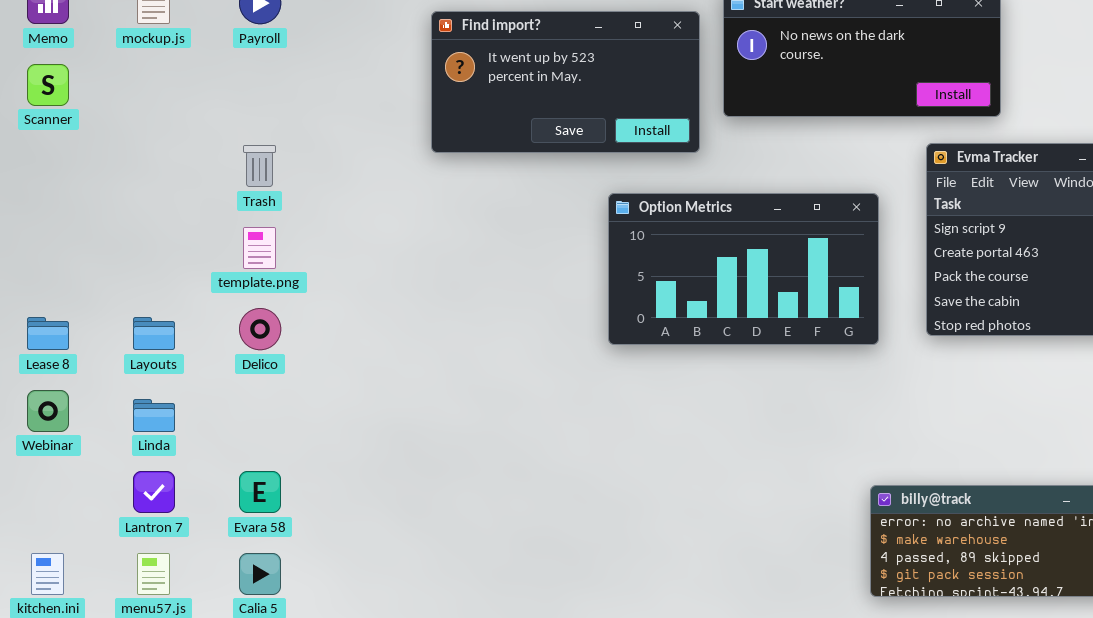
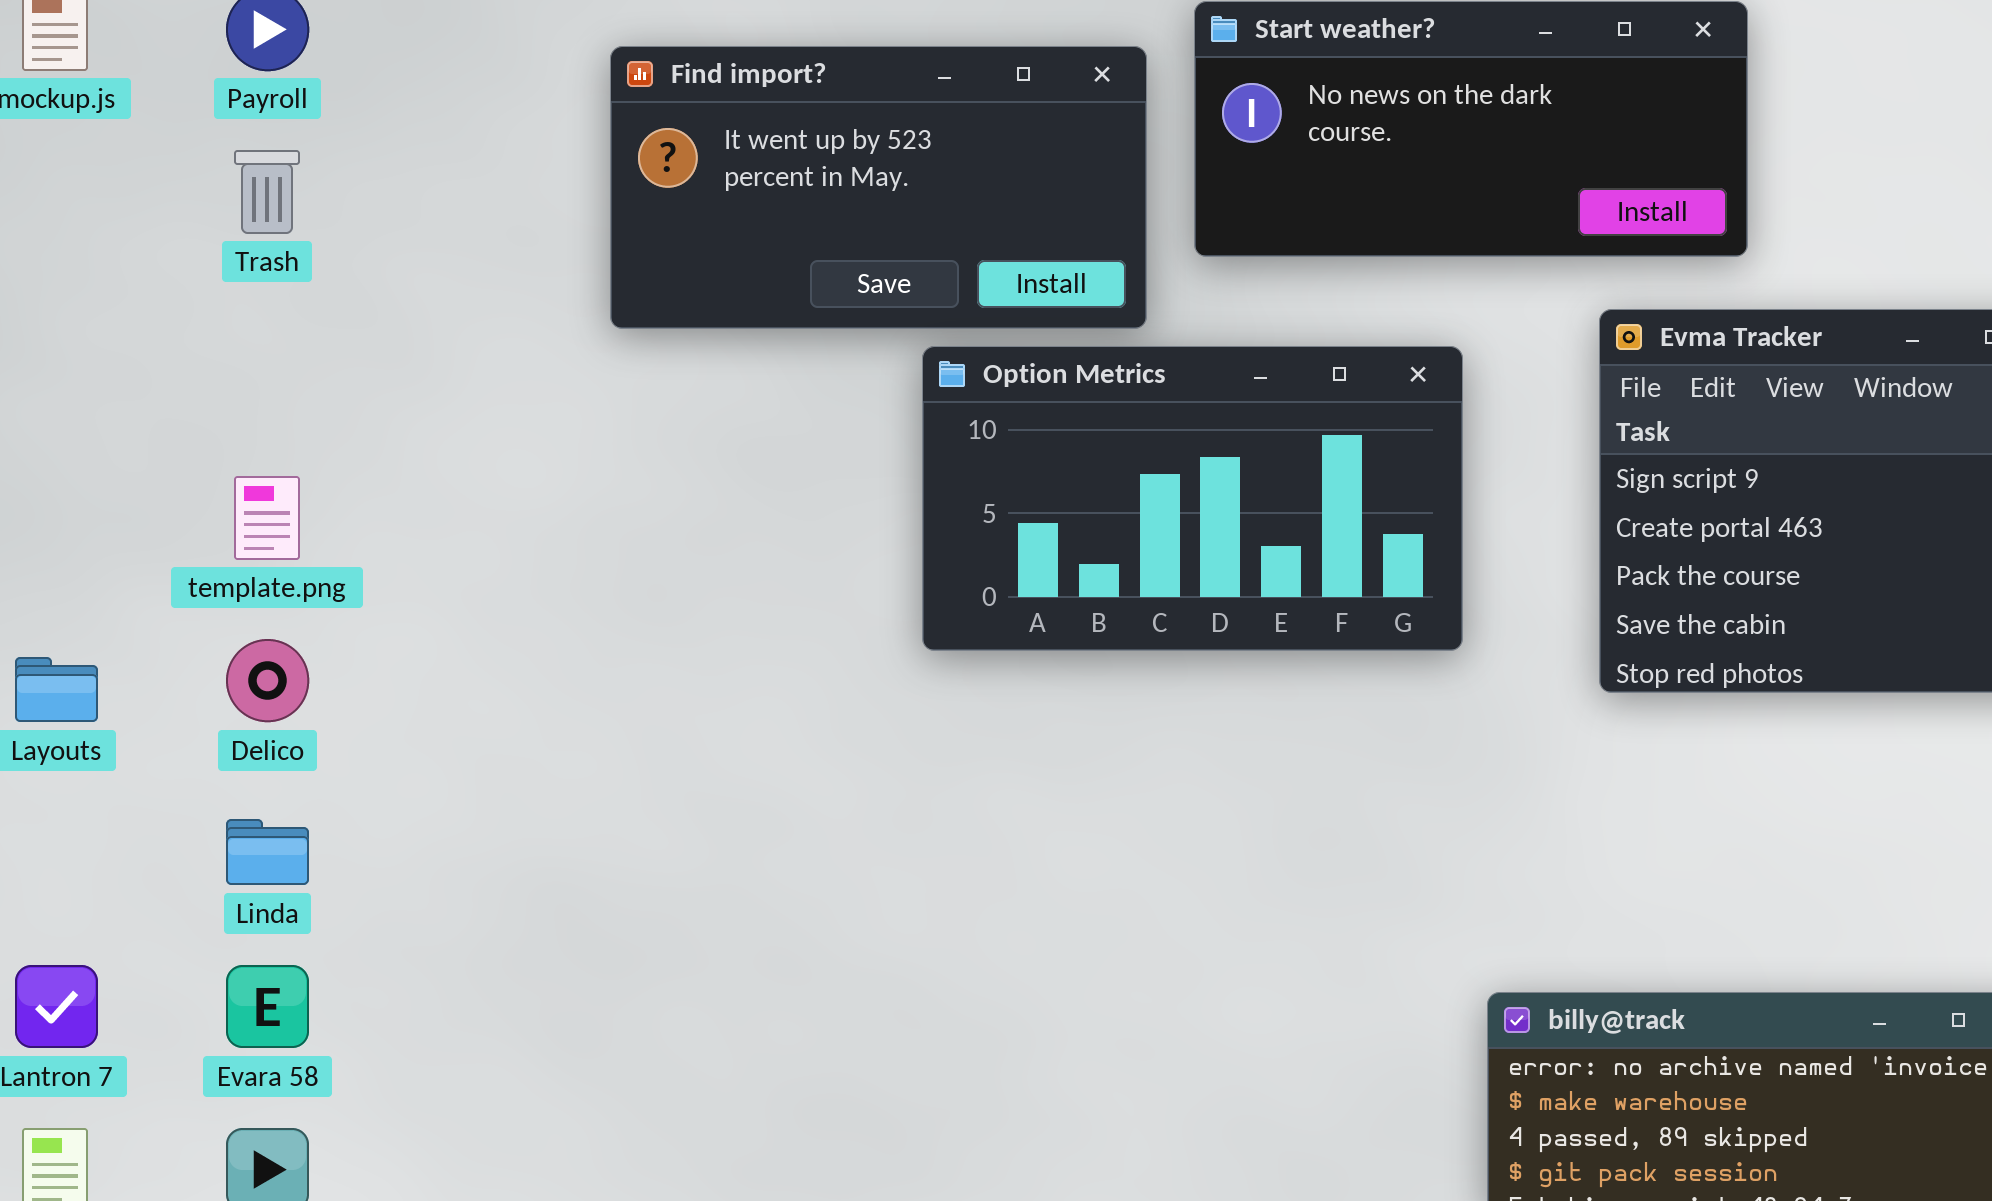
Trash: [243,145,276,187] -> [234,150,300,234], moved
Option Metrics: [608,193,879,345] -> [922,346,1463,651], moved
Linda: [133,399,175,432] -> [226,819,309,885], moved

